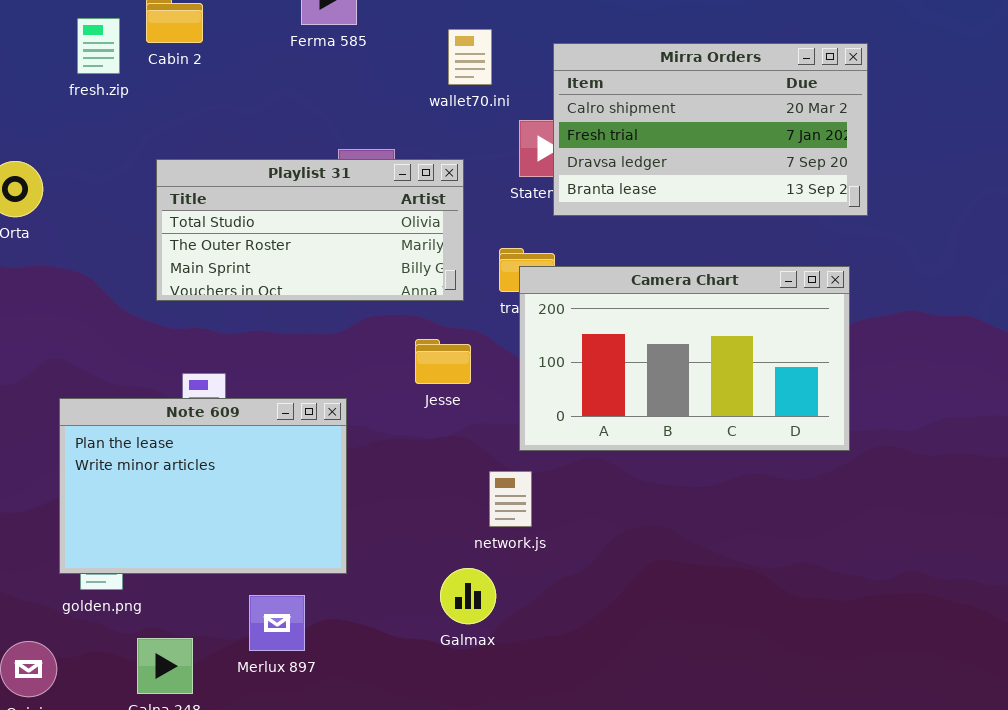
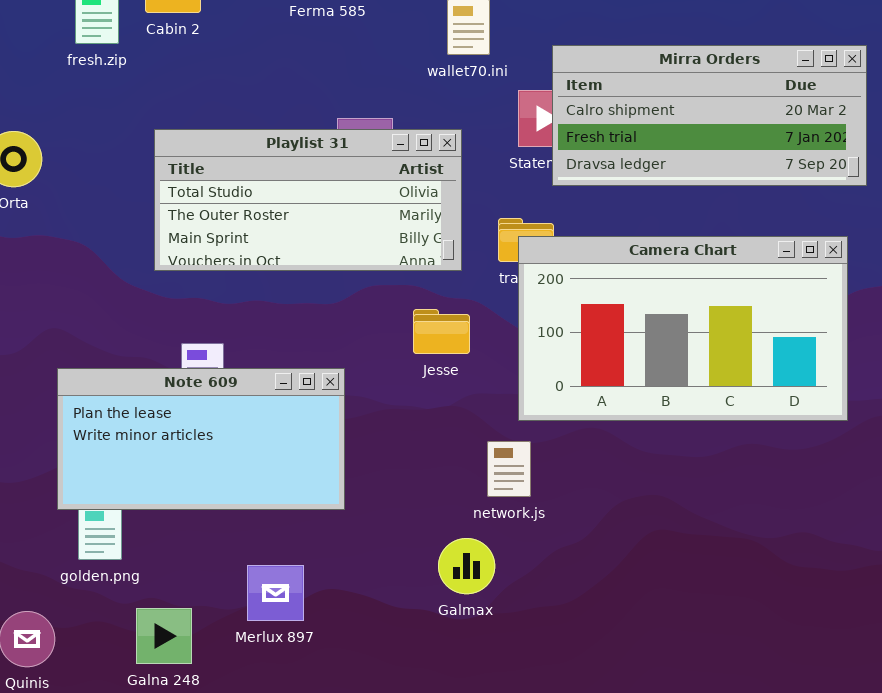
Mirra Orders: [553,43,868,216] -> [552,45,867,186], resized
Note 609: [59,398,347,574] -> [57,368,345,510], resized

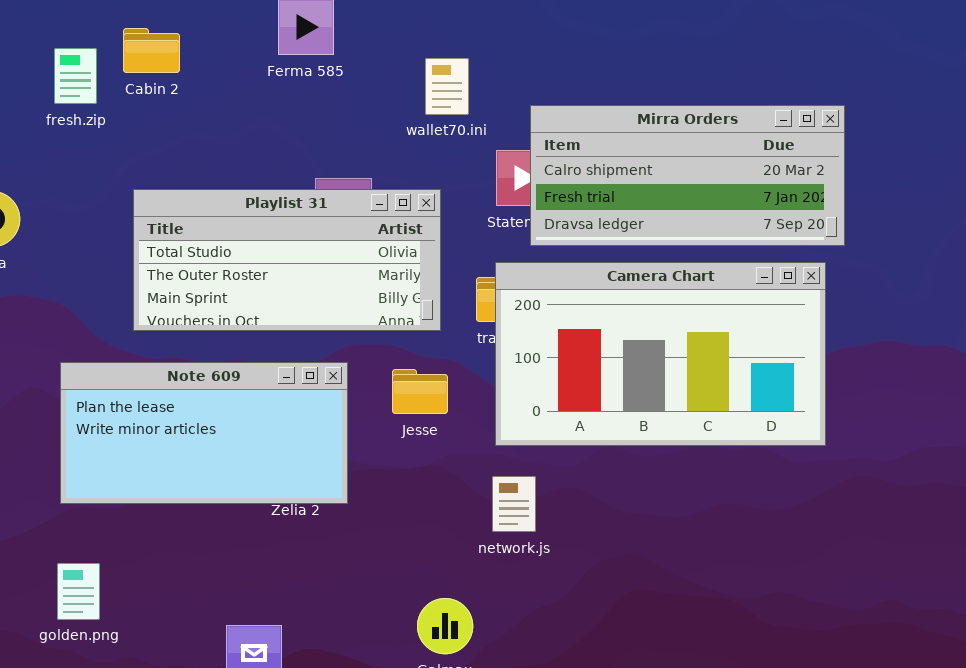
Camera Chart: [518,236,848,421] -> [495,262,826,446], moved
Note 609: [57,368,345,510] -> [60,362,348,504], moved
network.js: [487,441,531,497] -> [492,476,536,532], moved

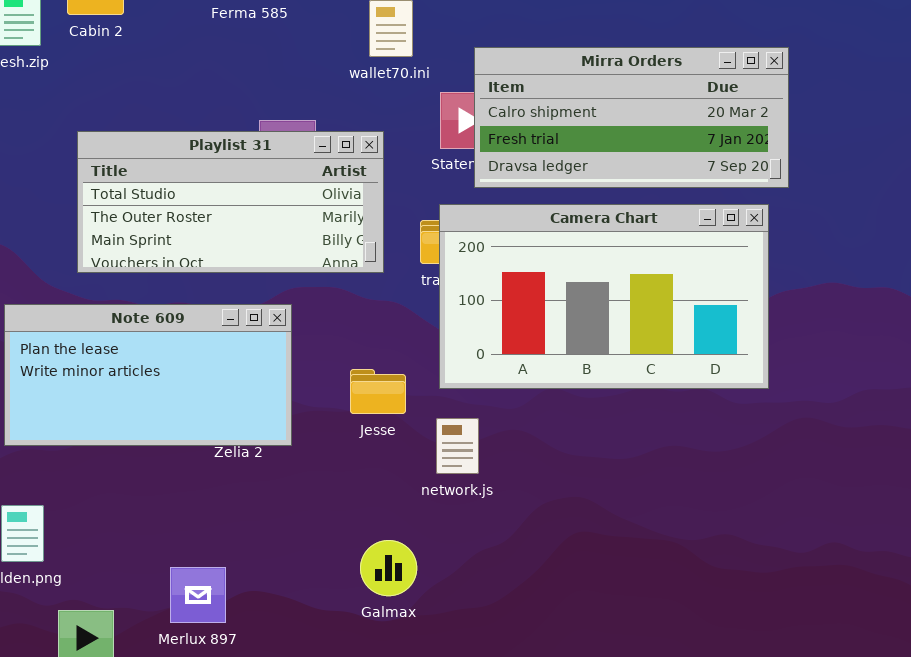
Jesse: [392,369,448,414] -> [350,369,406,414], moved

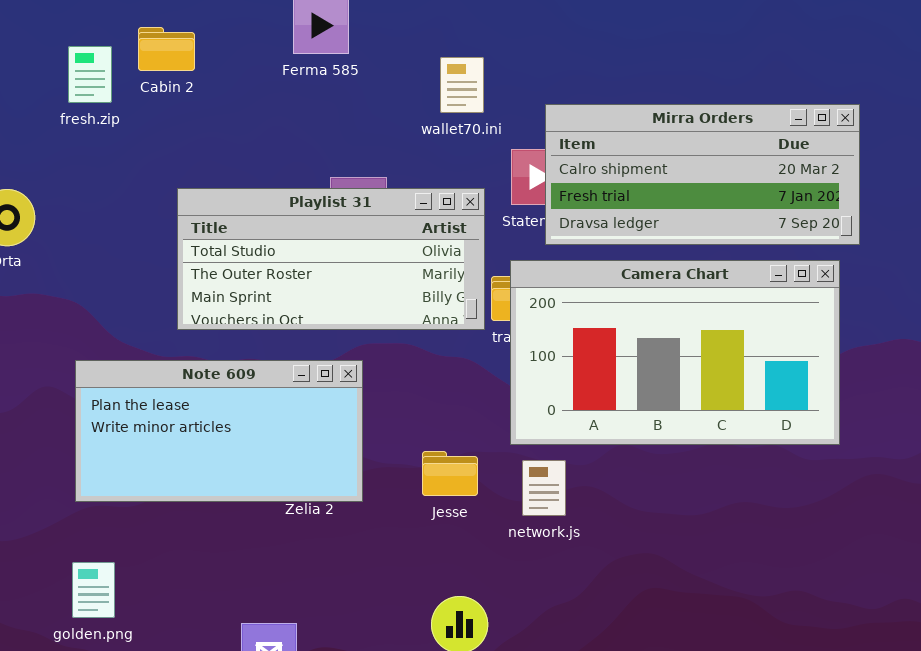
Playlist 31: [77,131,384,273] -> [177,188,485,330], moved
Jesse: [350,369,406,414] -> [422,451,478,496], moved
network.js: [436,418,479,474] -> [522,460,566,516], moved

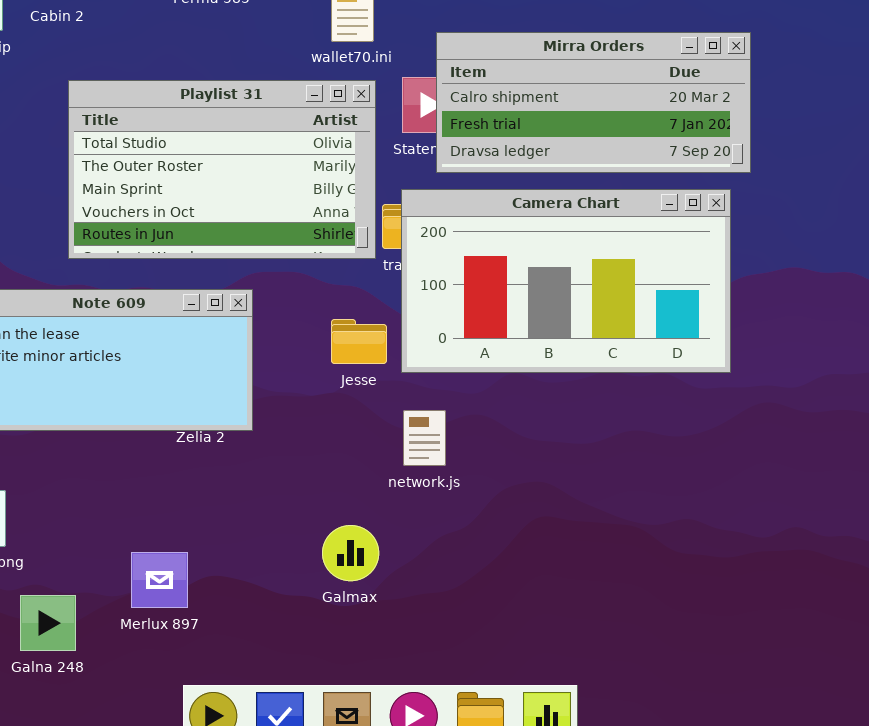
Playlist 31: [177,188,485,330] -> [68,80,376,259], resized
Jesse: [422,451,478,496] -> [331,319,387,364], moved
network.js: [522,460,566,516] -> [403,410,446,466], moved

